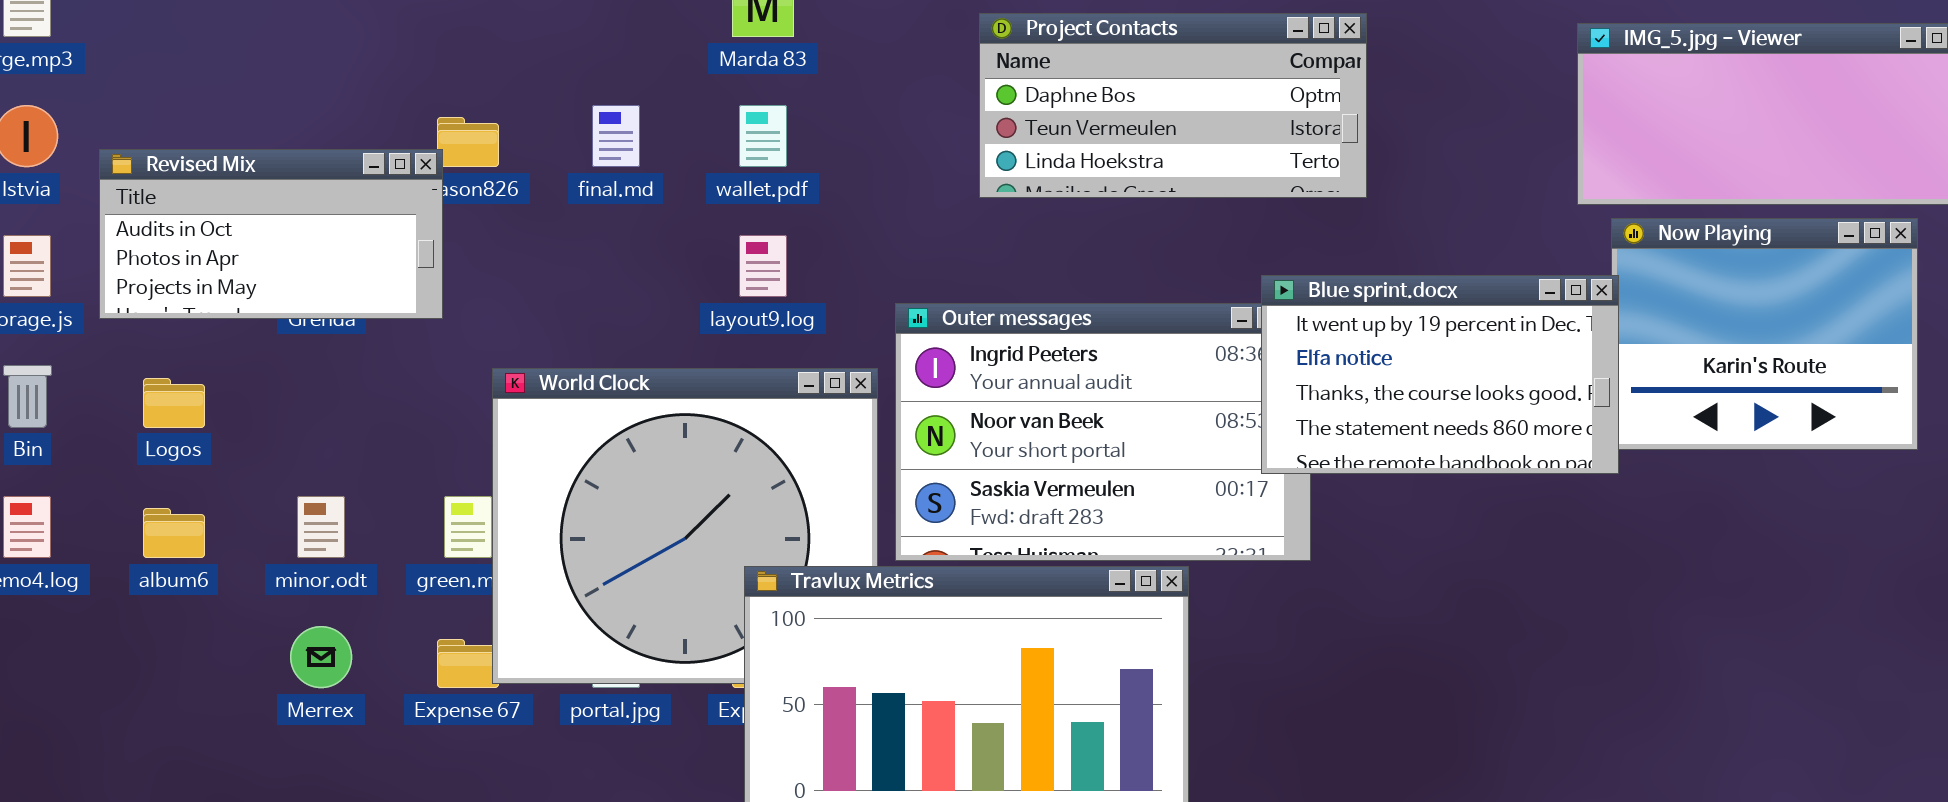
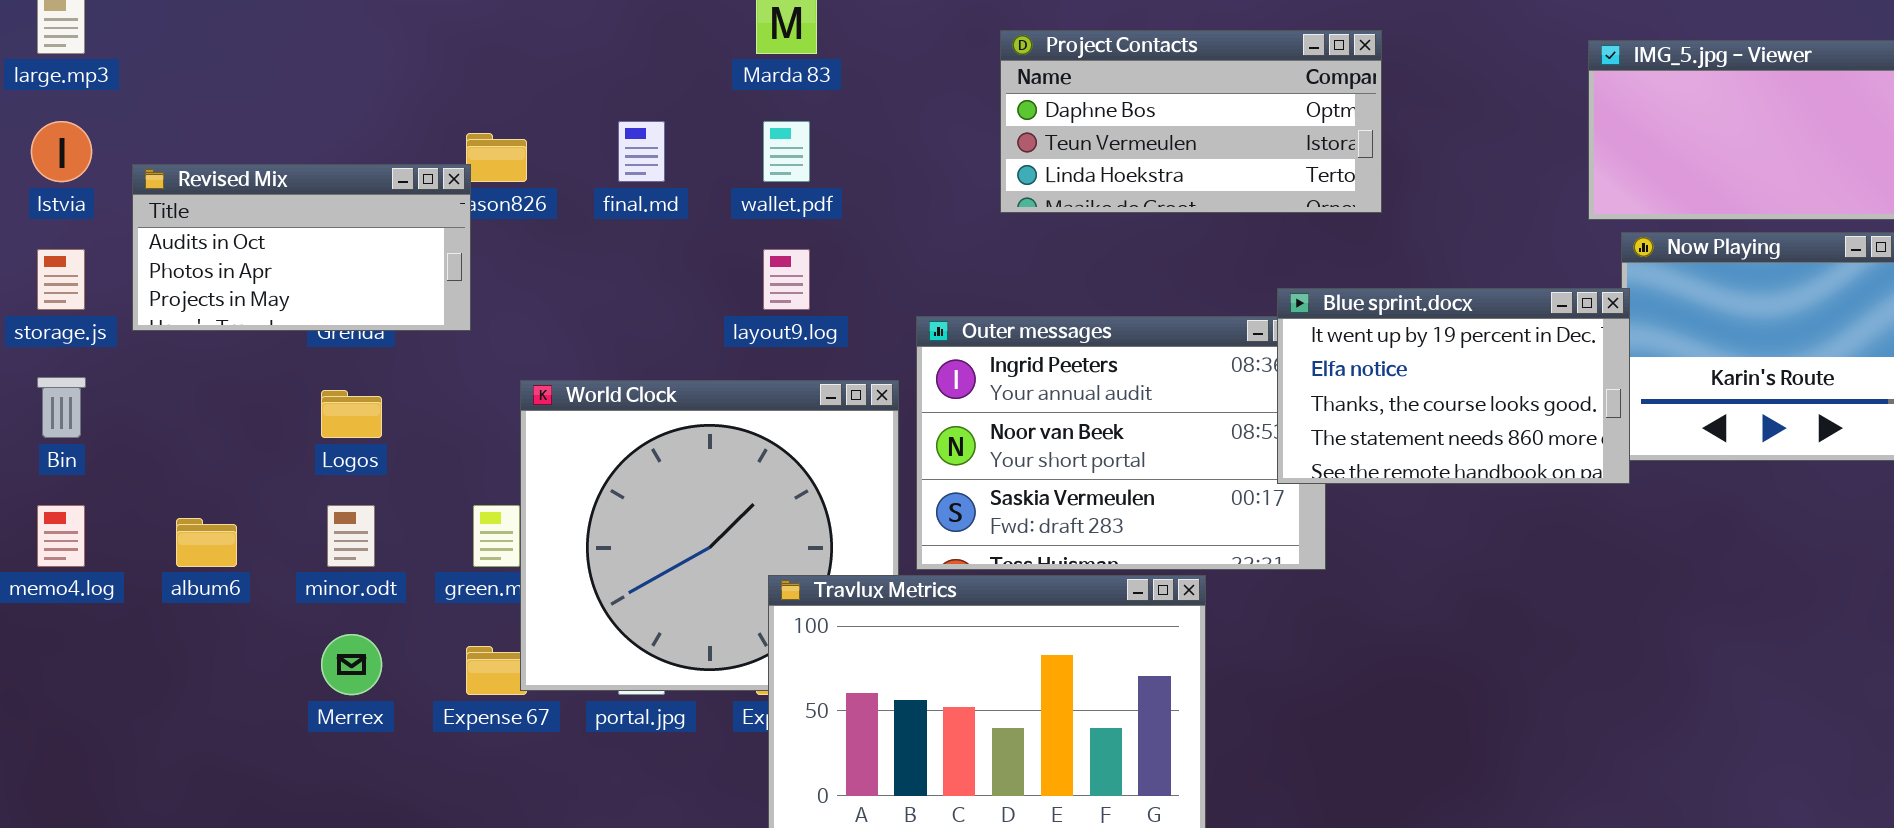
Logos: [143,378,205,428] -> [321,390,382,438], moved

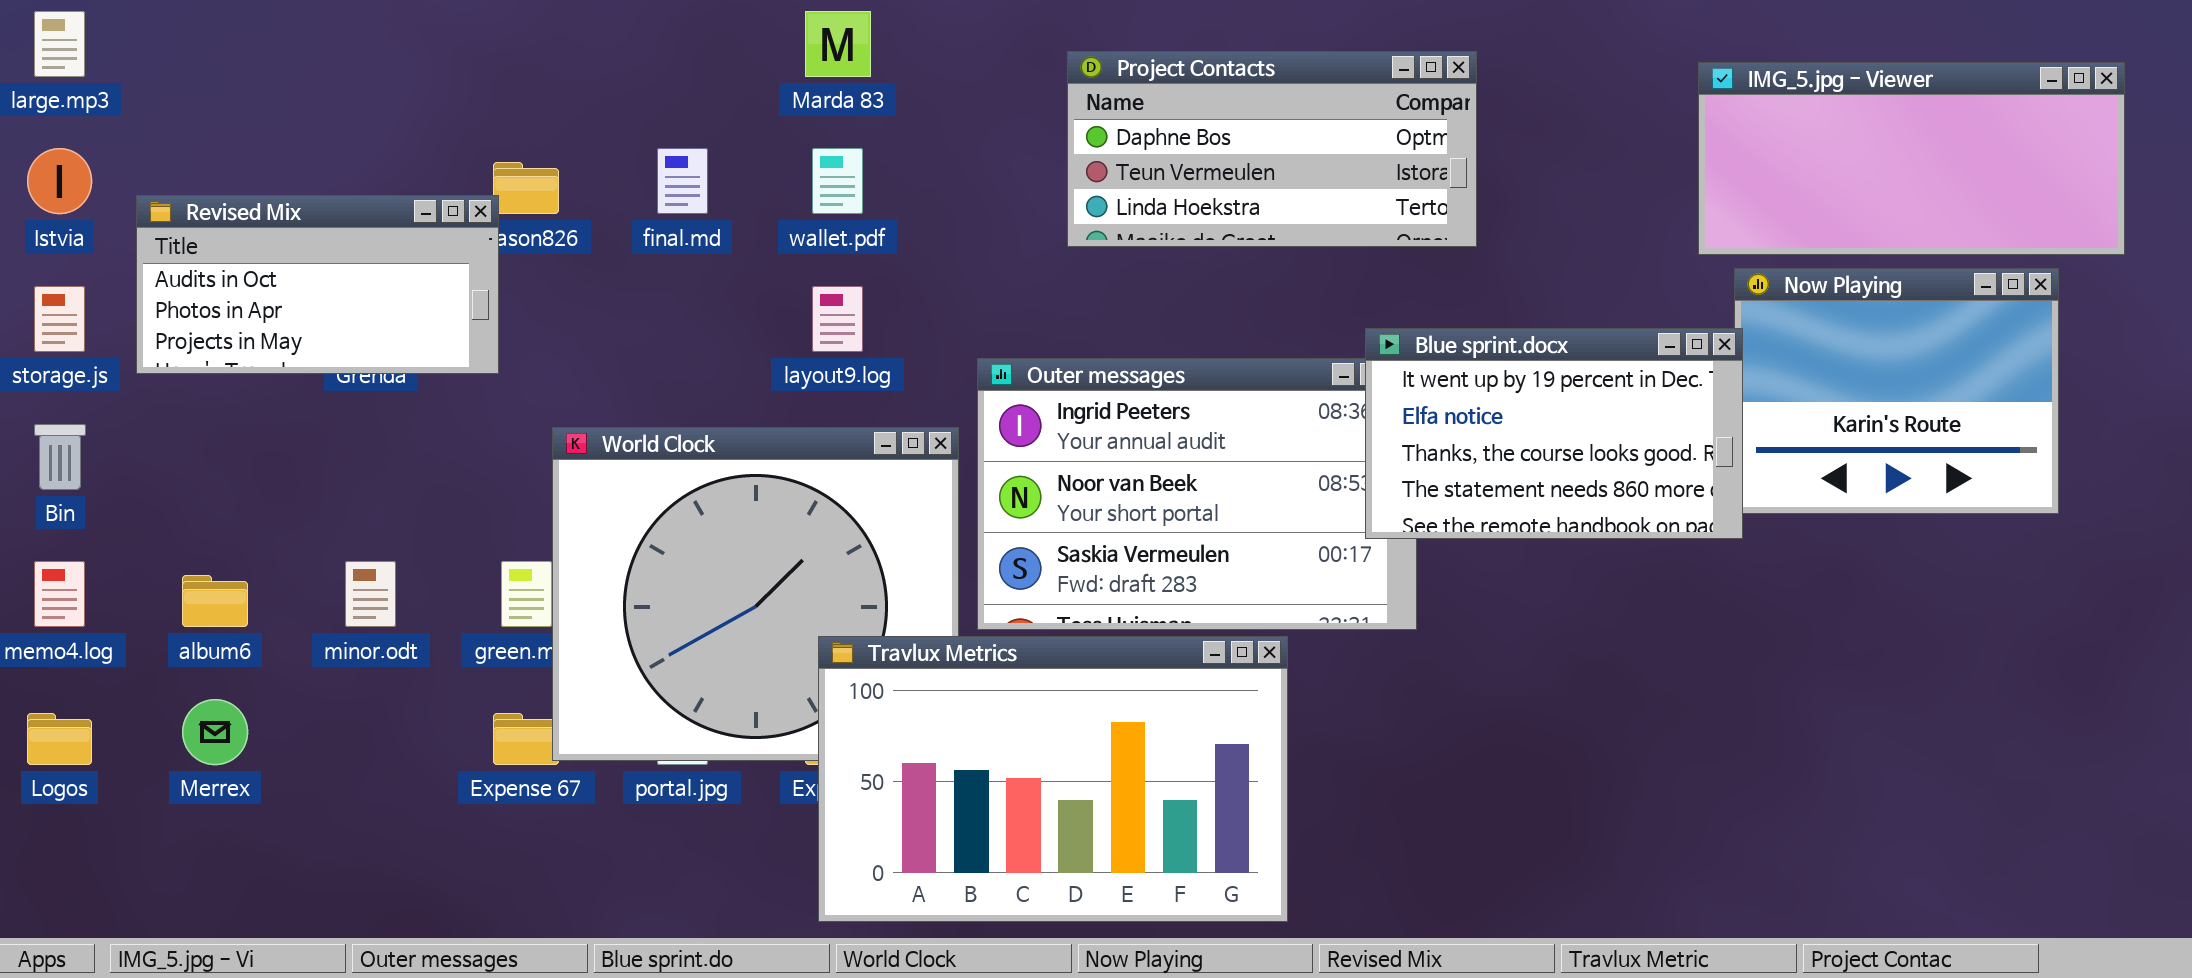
Logos: [321,390,382,438] -> [27,713,92,765], moved
Merrex: [321,634,382,695] -> [182,699,248,765], moved

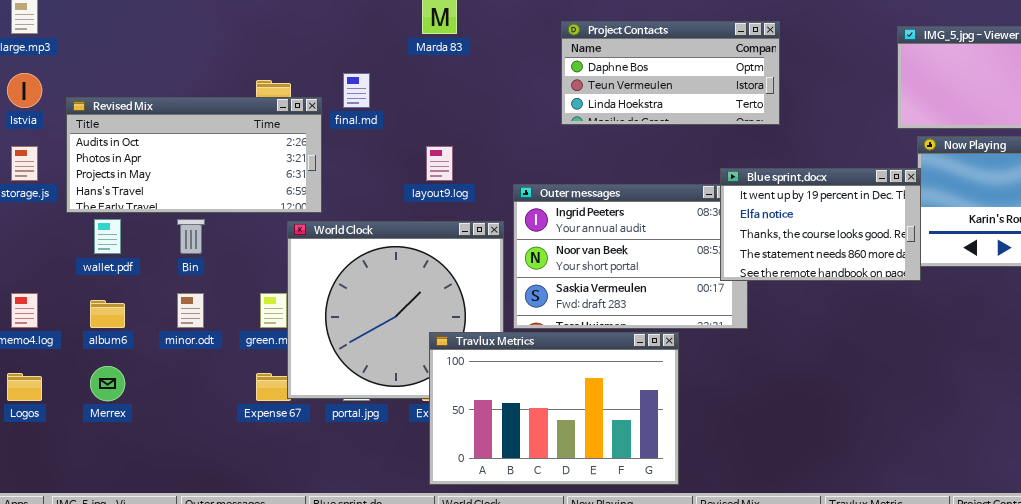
wallet.pdf: [812,148,863,214] -> [94,219,121,254], moved
Revised Mix: [136,195,499,374] -> [66,97,322,213], resized
Bin: [34,424,86,490] -> [177,219,205,254], moved

